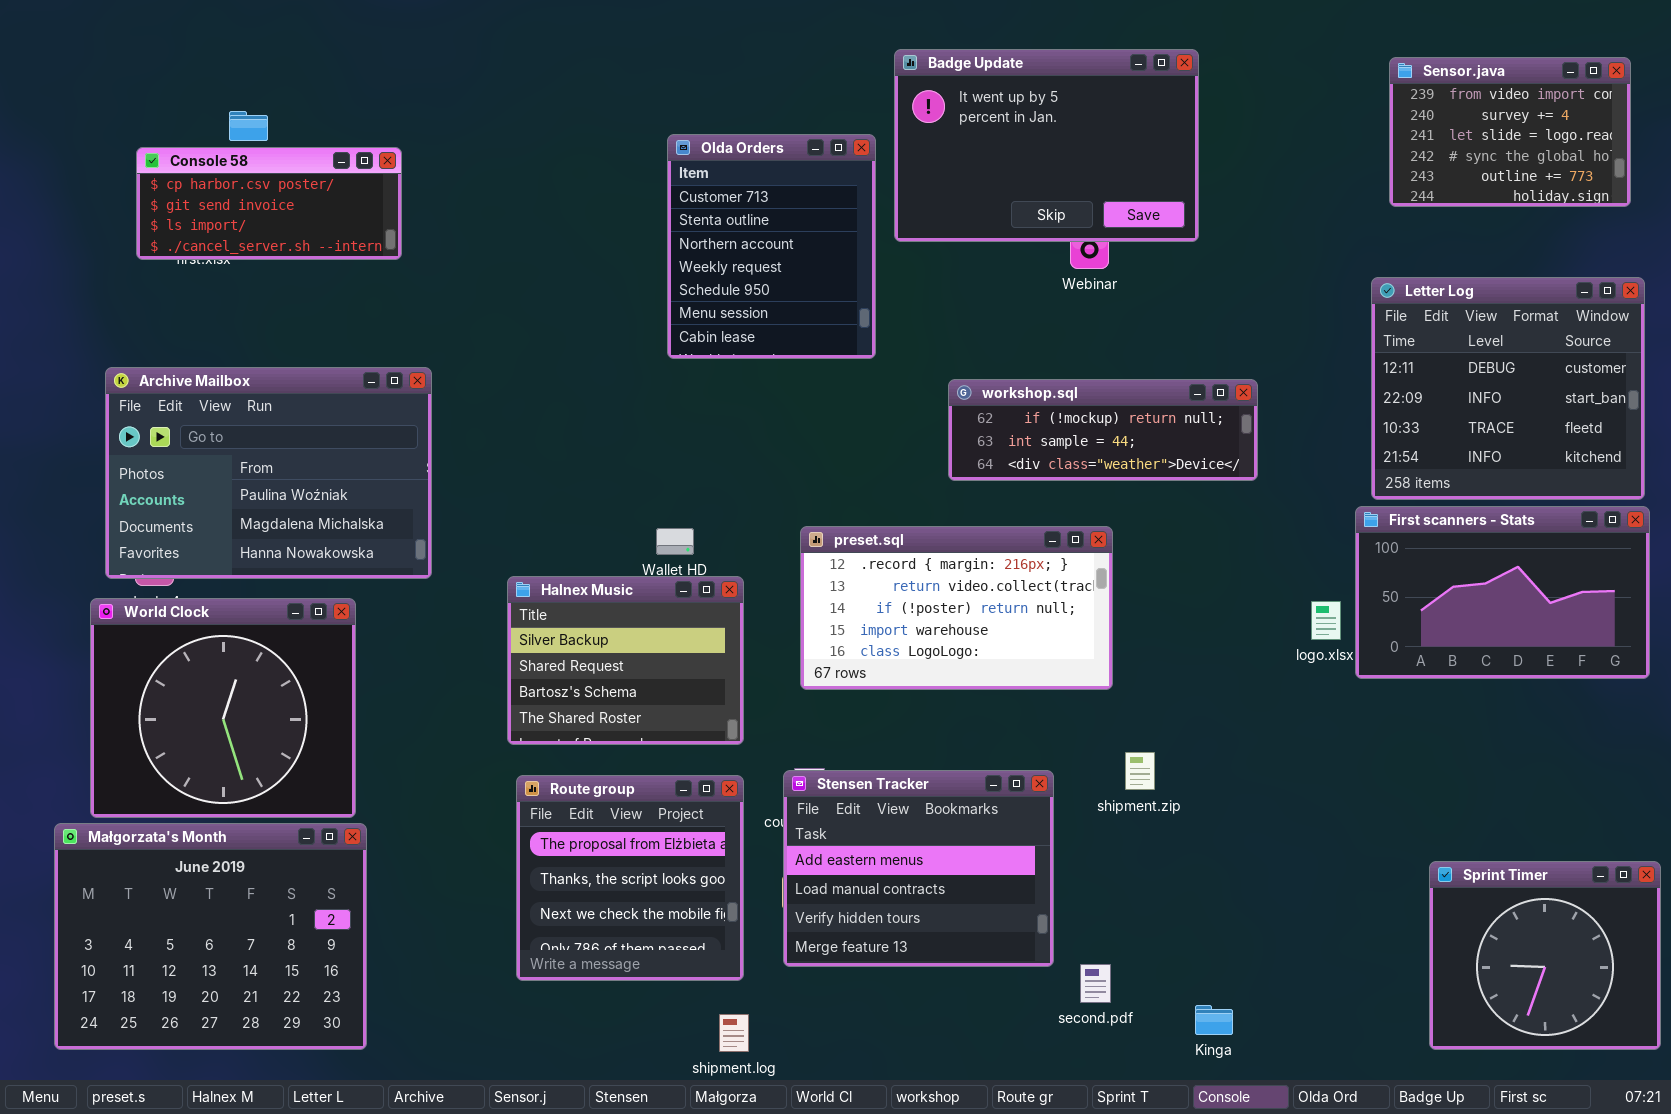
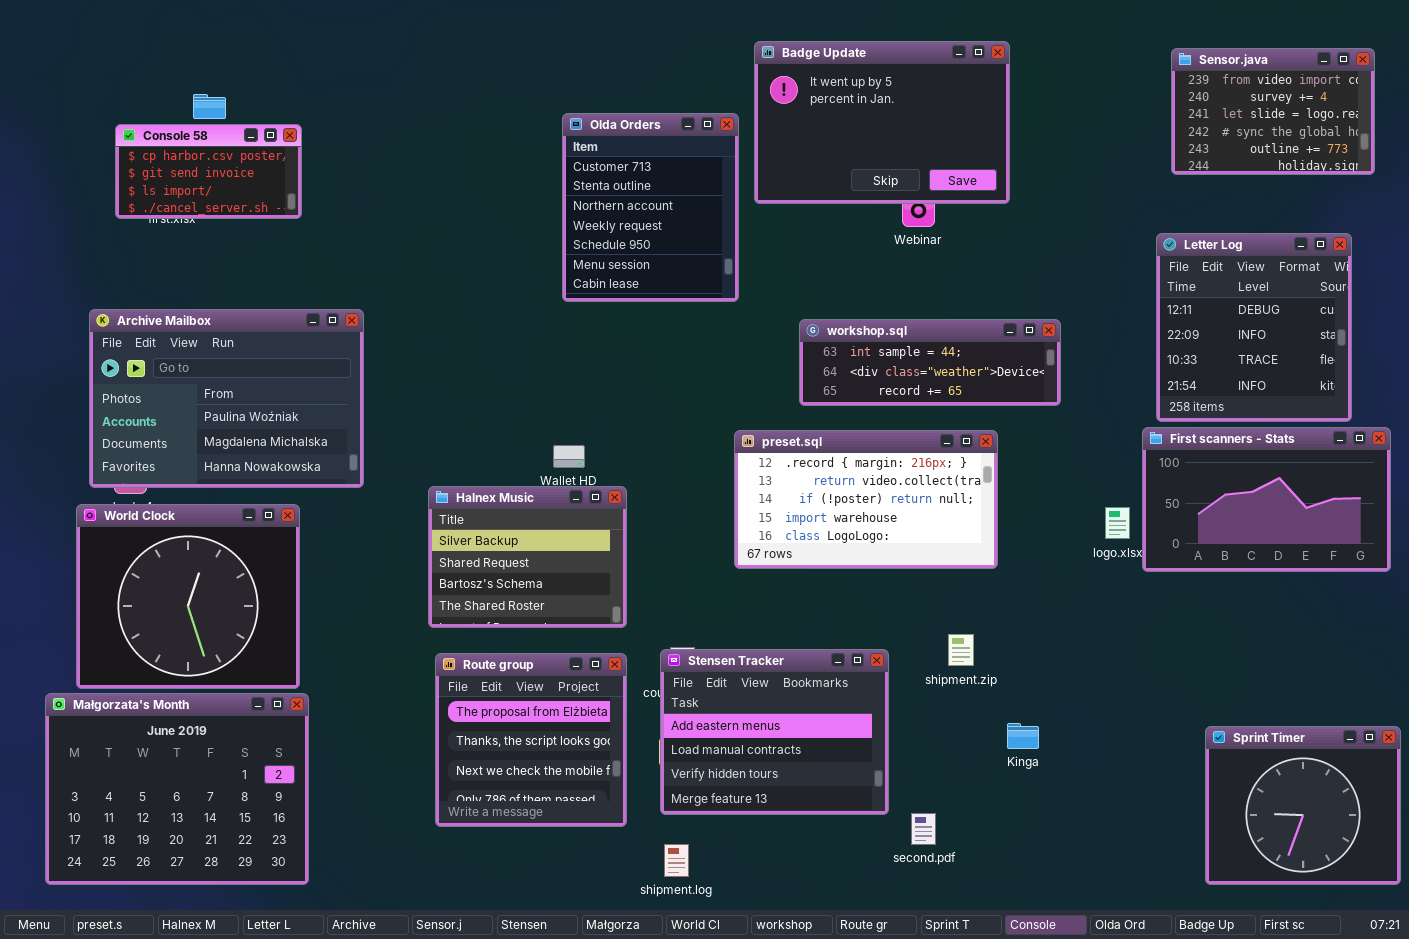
Console 58: [136,147,402,260] -> [115,124,302,219], resized
Letter Log: [1371,277,1645,500] -> [1156,233,1352,422], resized
workshop.sql: [948,379,1258,481] -> [799,319,1061,406], scrolled down 1 row
preset.sql: [800,526,1113,690] -> [734,430,998,569], moved
Kinga: [1195,1005,1233,1035] -> [1007,723,1039,749], moved
shipment.log: [719,1014,749,1052] -> [664,844,689,877], moved

